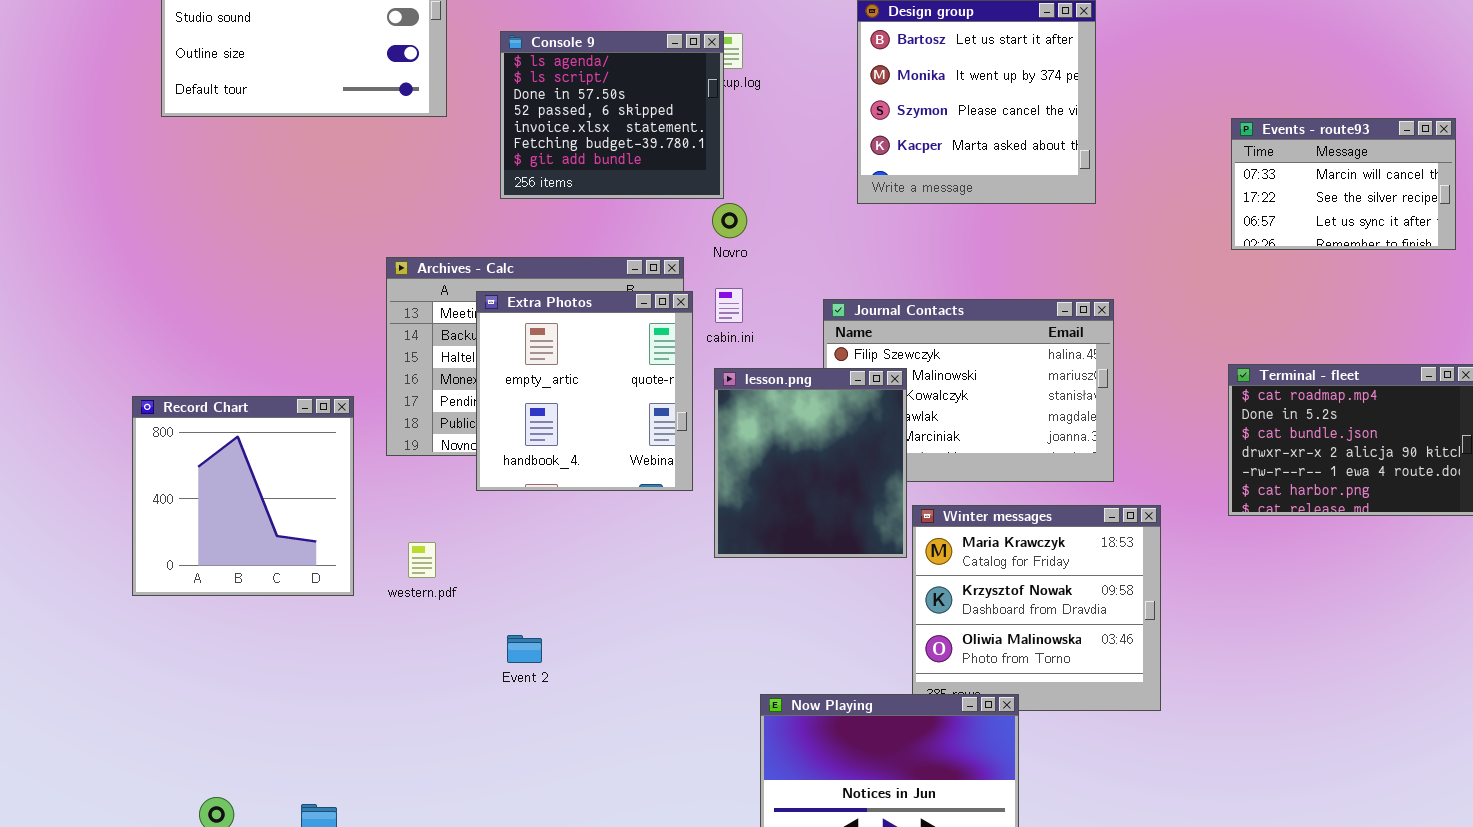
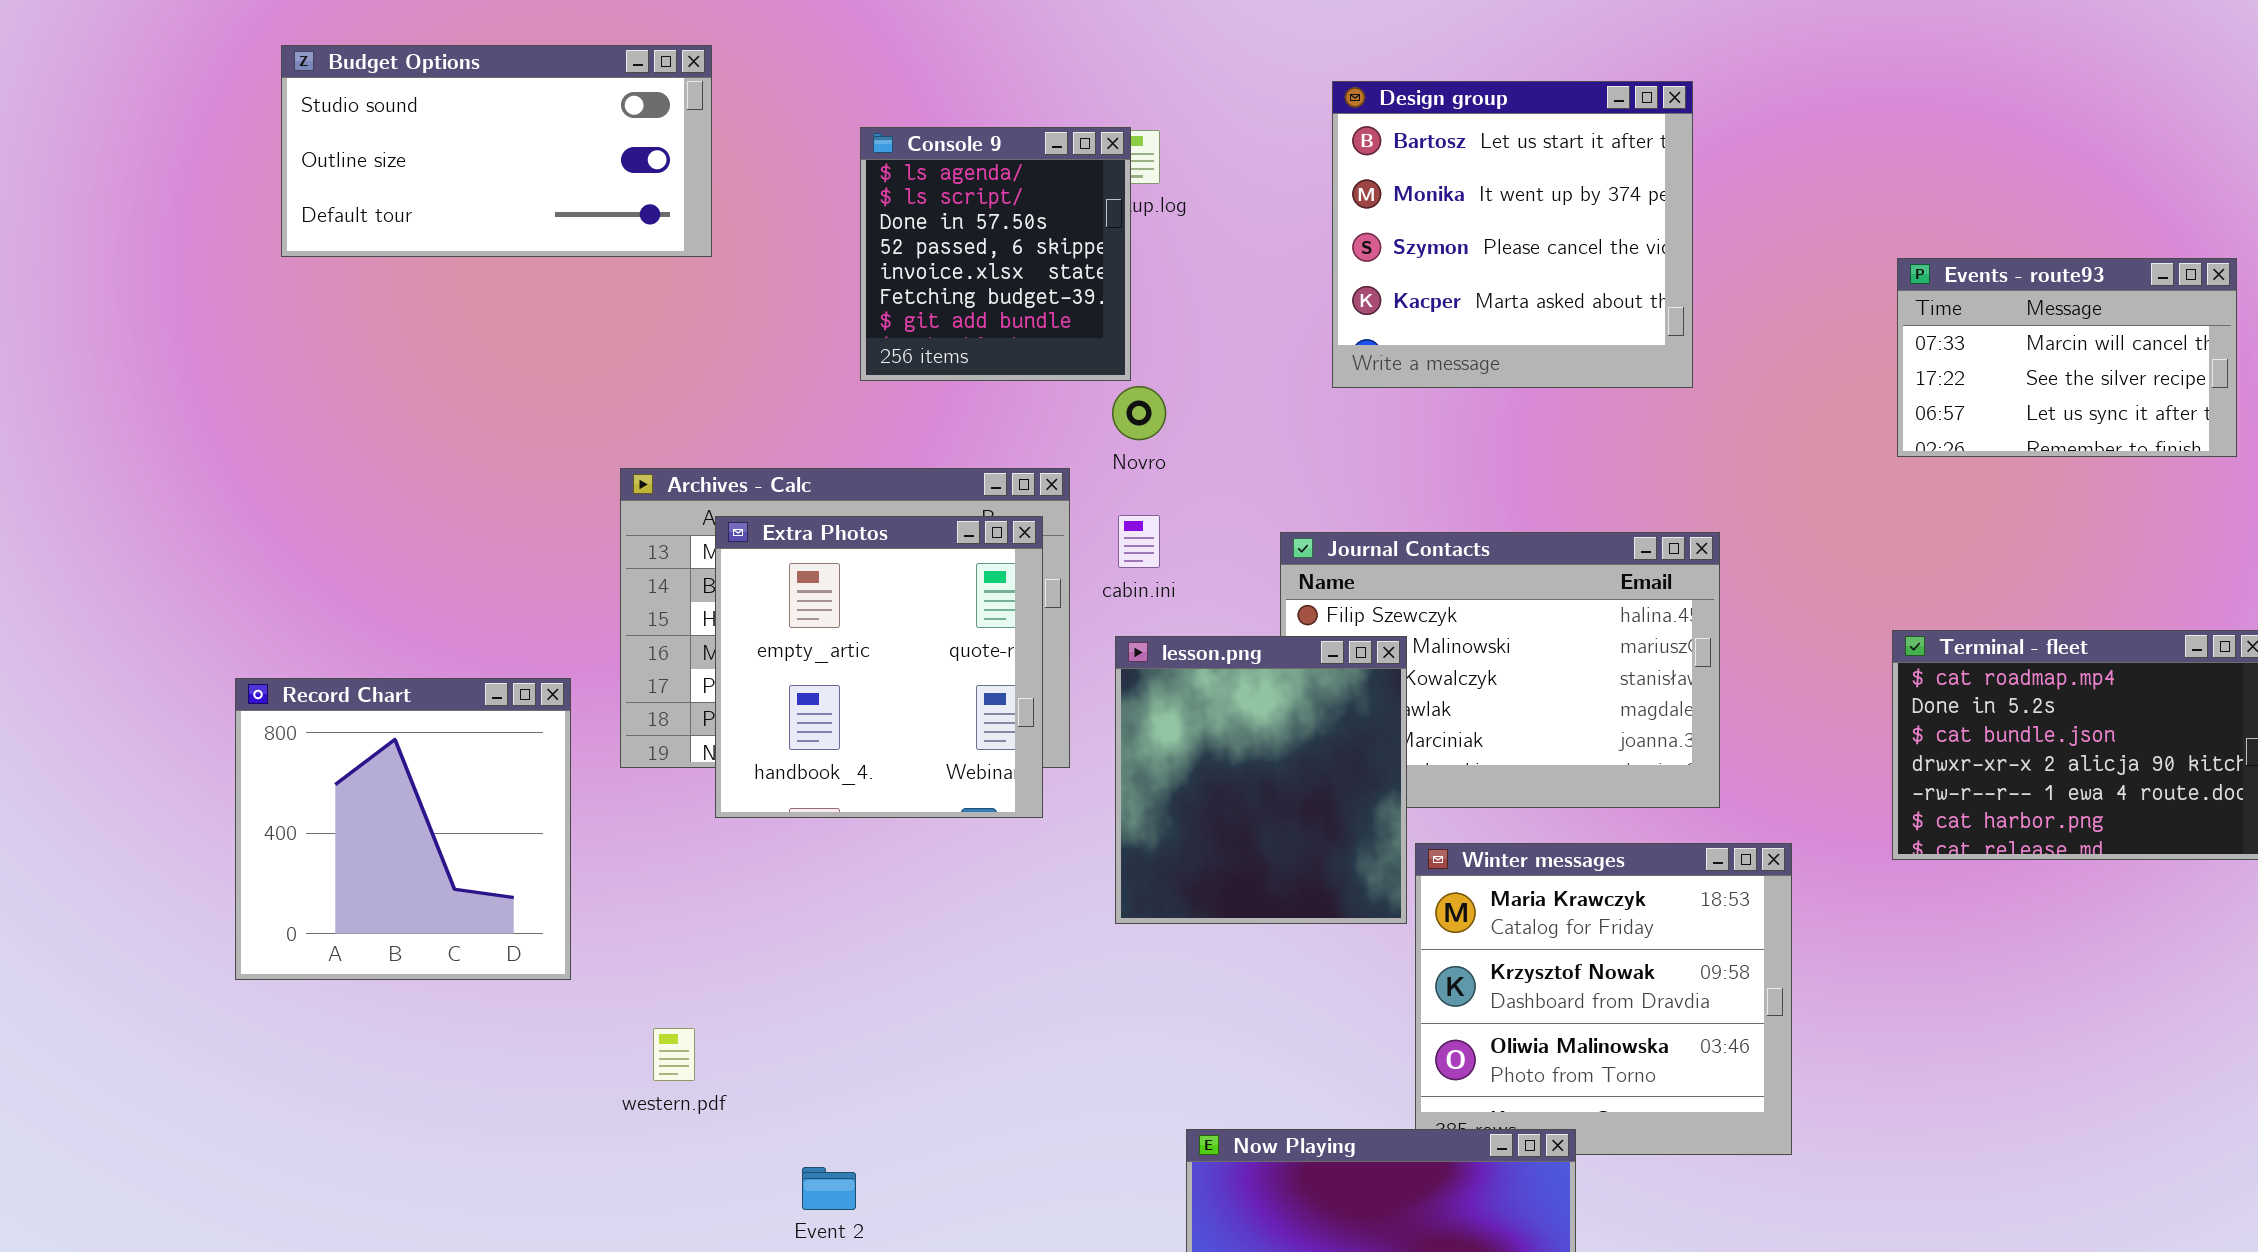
Console 9: [500,31,724,199] -> [860,127,1131,381], resized
Extra Photos: [476,291,693,491] -> [715,516,1043,818], moved
western.pdf: [408,542,436,578] -> [653,1028,695,1081], moved
Event 2: [507,635,542,663] -> [802,1167,856,1210], moved

